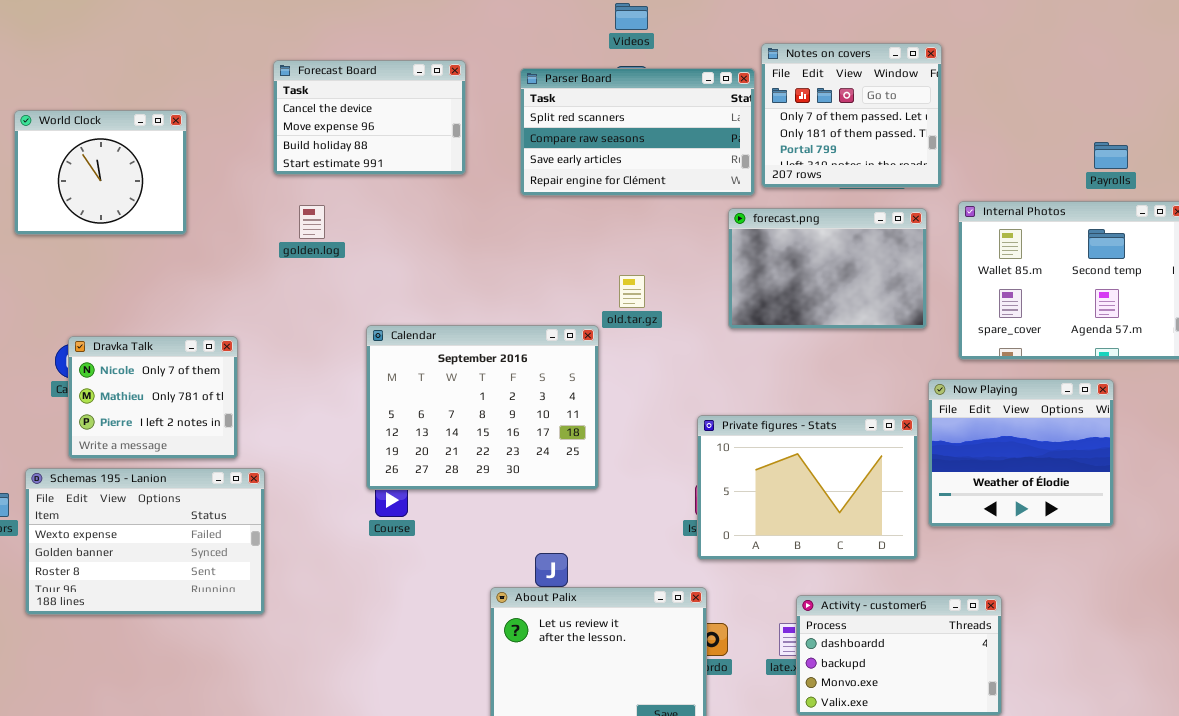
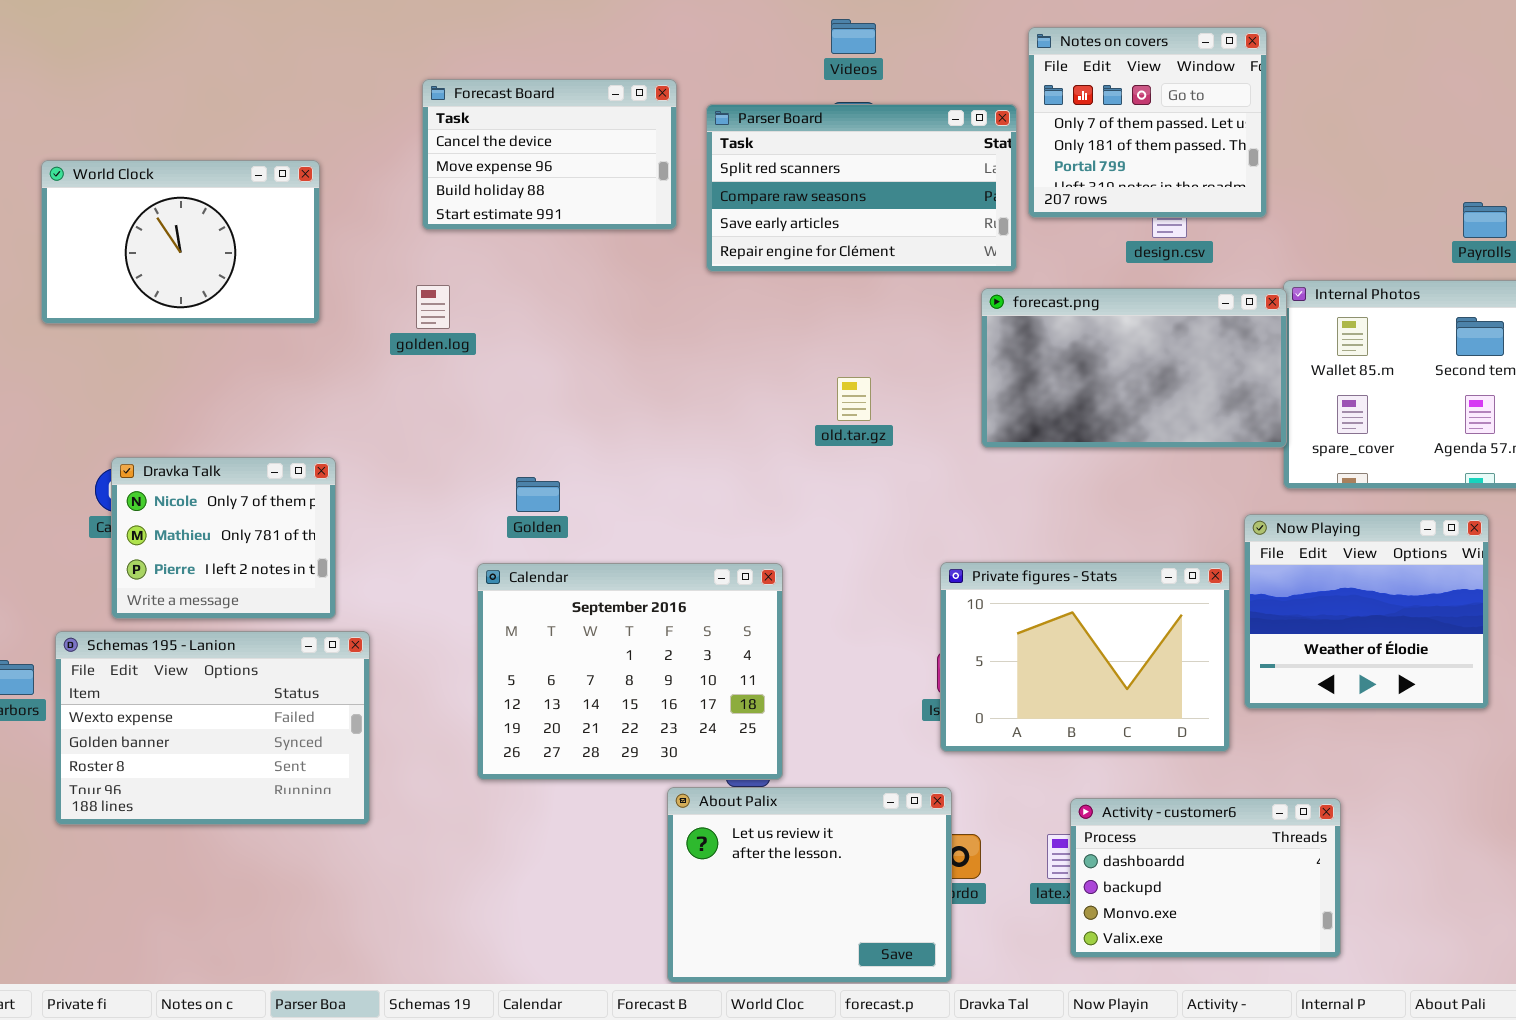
Notes on covers: [761,43,942,188] -> [1028,27,1267,218], moved
Forecast Board: [273,60,466,175] -> [422,79,677,230], moved
World Clock: [14,110,187,235] -> [41,160,320,324], resized
forecast.png: [728,208,927,329] -> [981,288,1287,448], resized
Calendar: [366,325,599,490] -> [477,563,783,780], moved

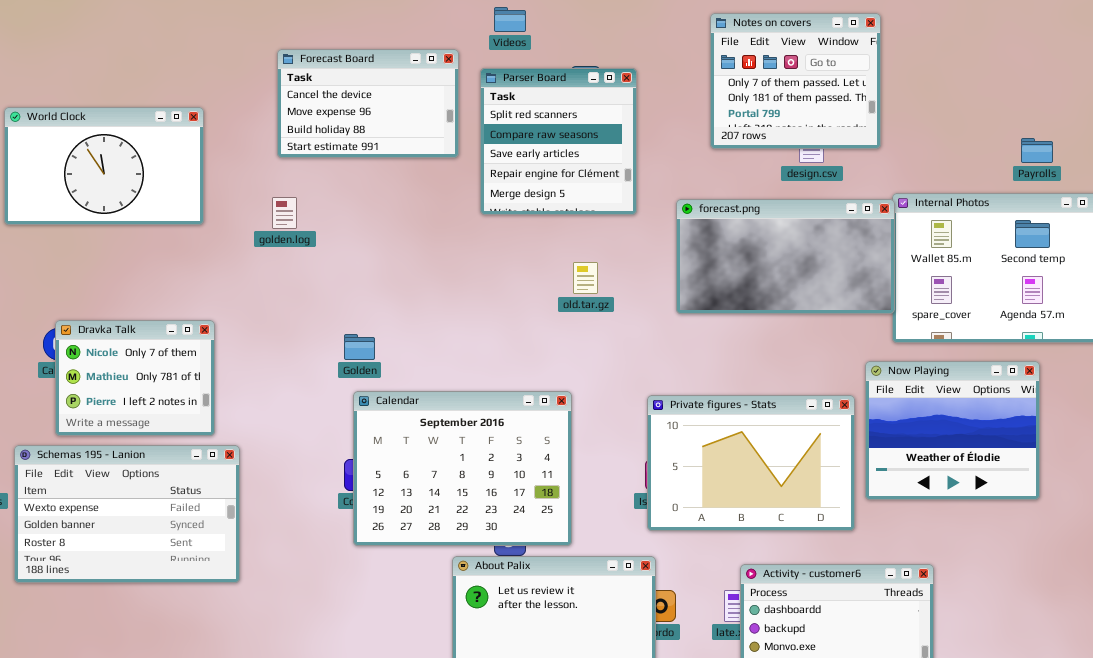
Videos: [831,19,876,54] -> [494,7,526,32], moved
Parser Board: [706,104,1017,272] -> [480,68,637,215], resized
Calendar: [477,563,783,780] -> [353,391,572,546], moved

